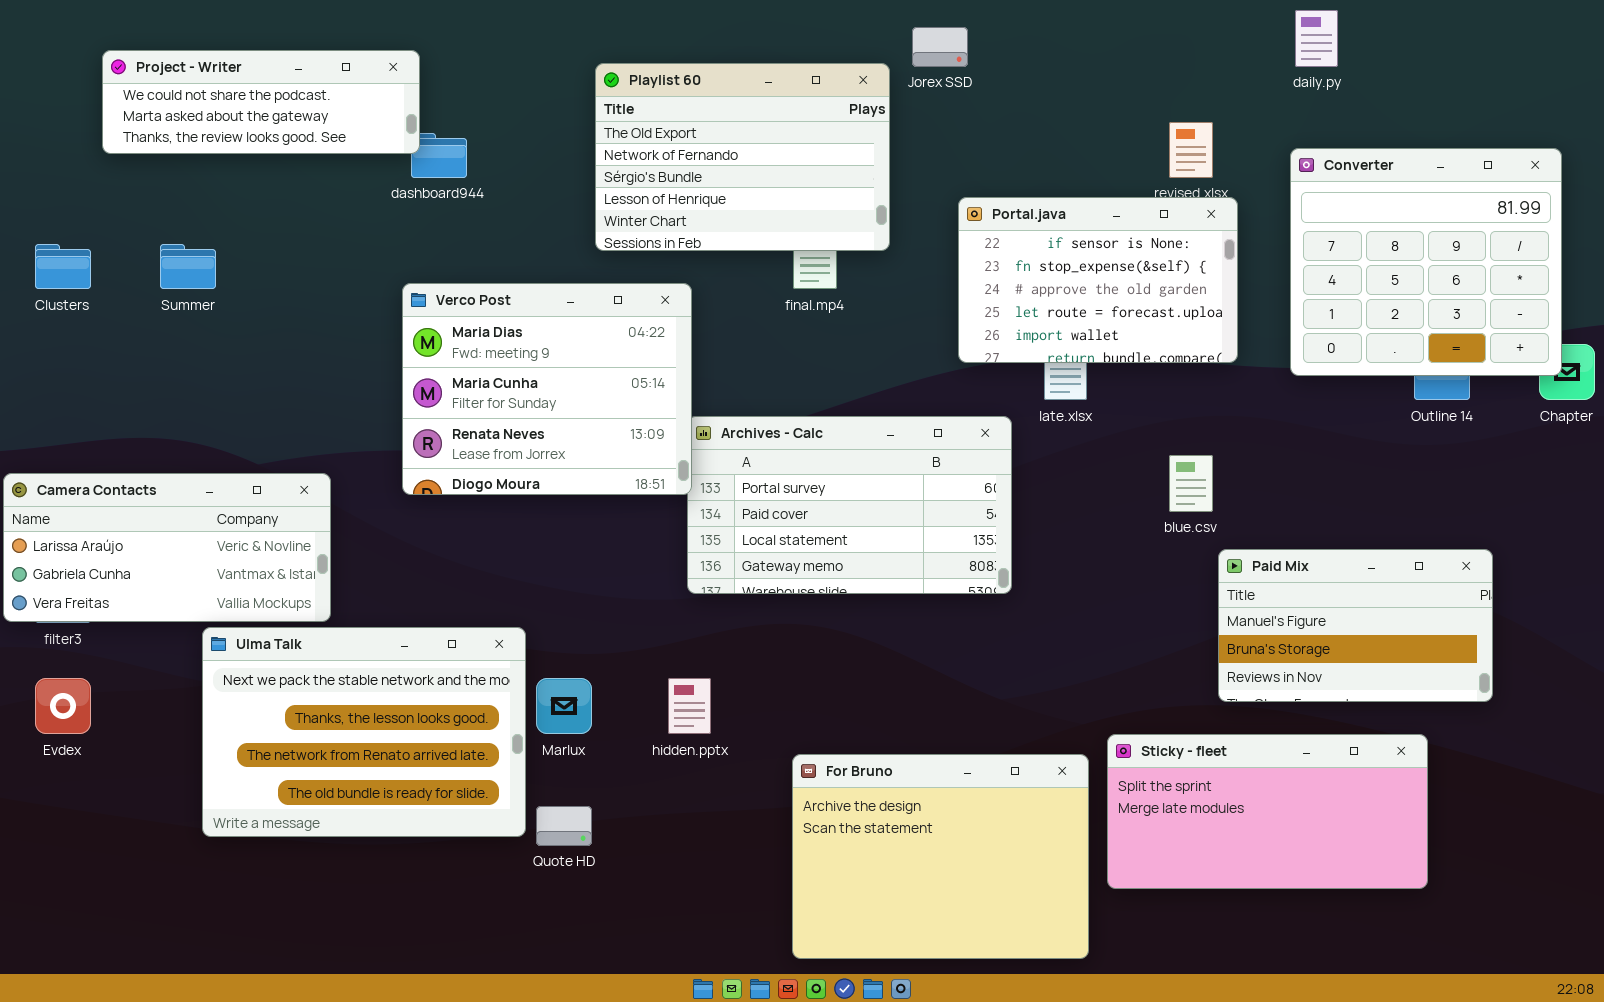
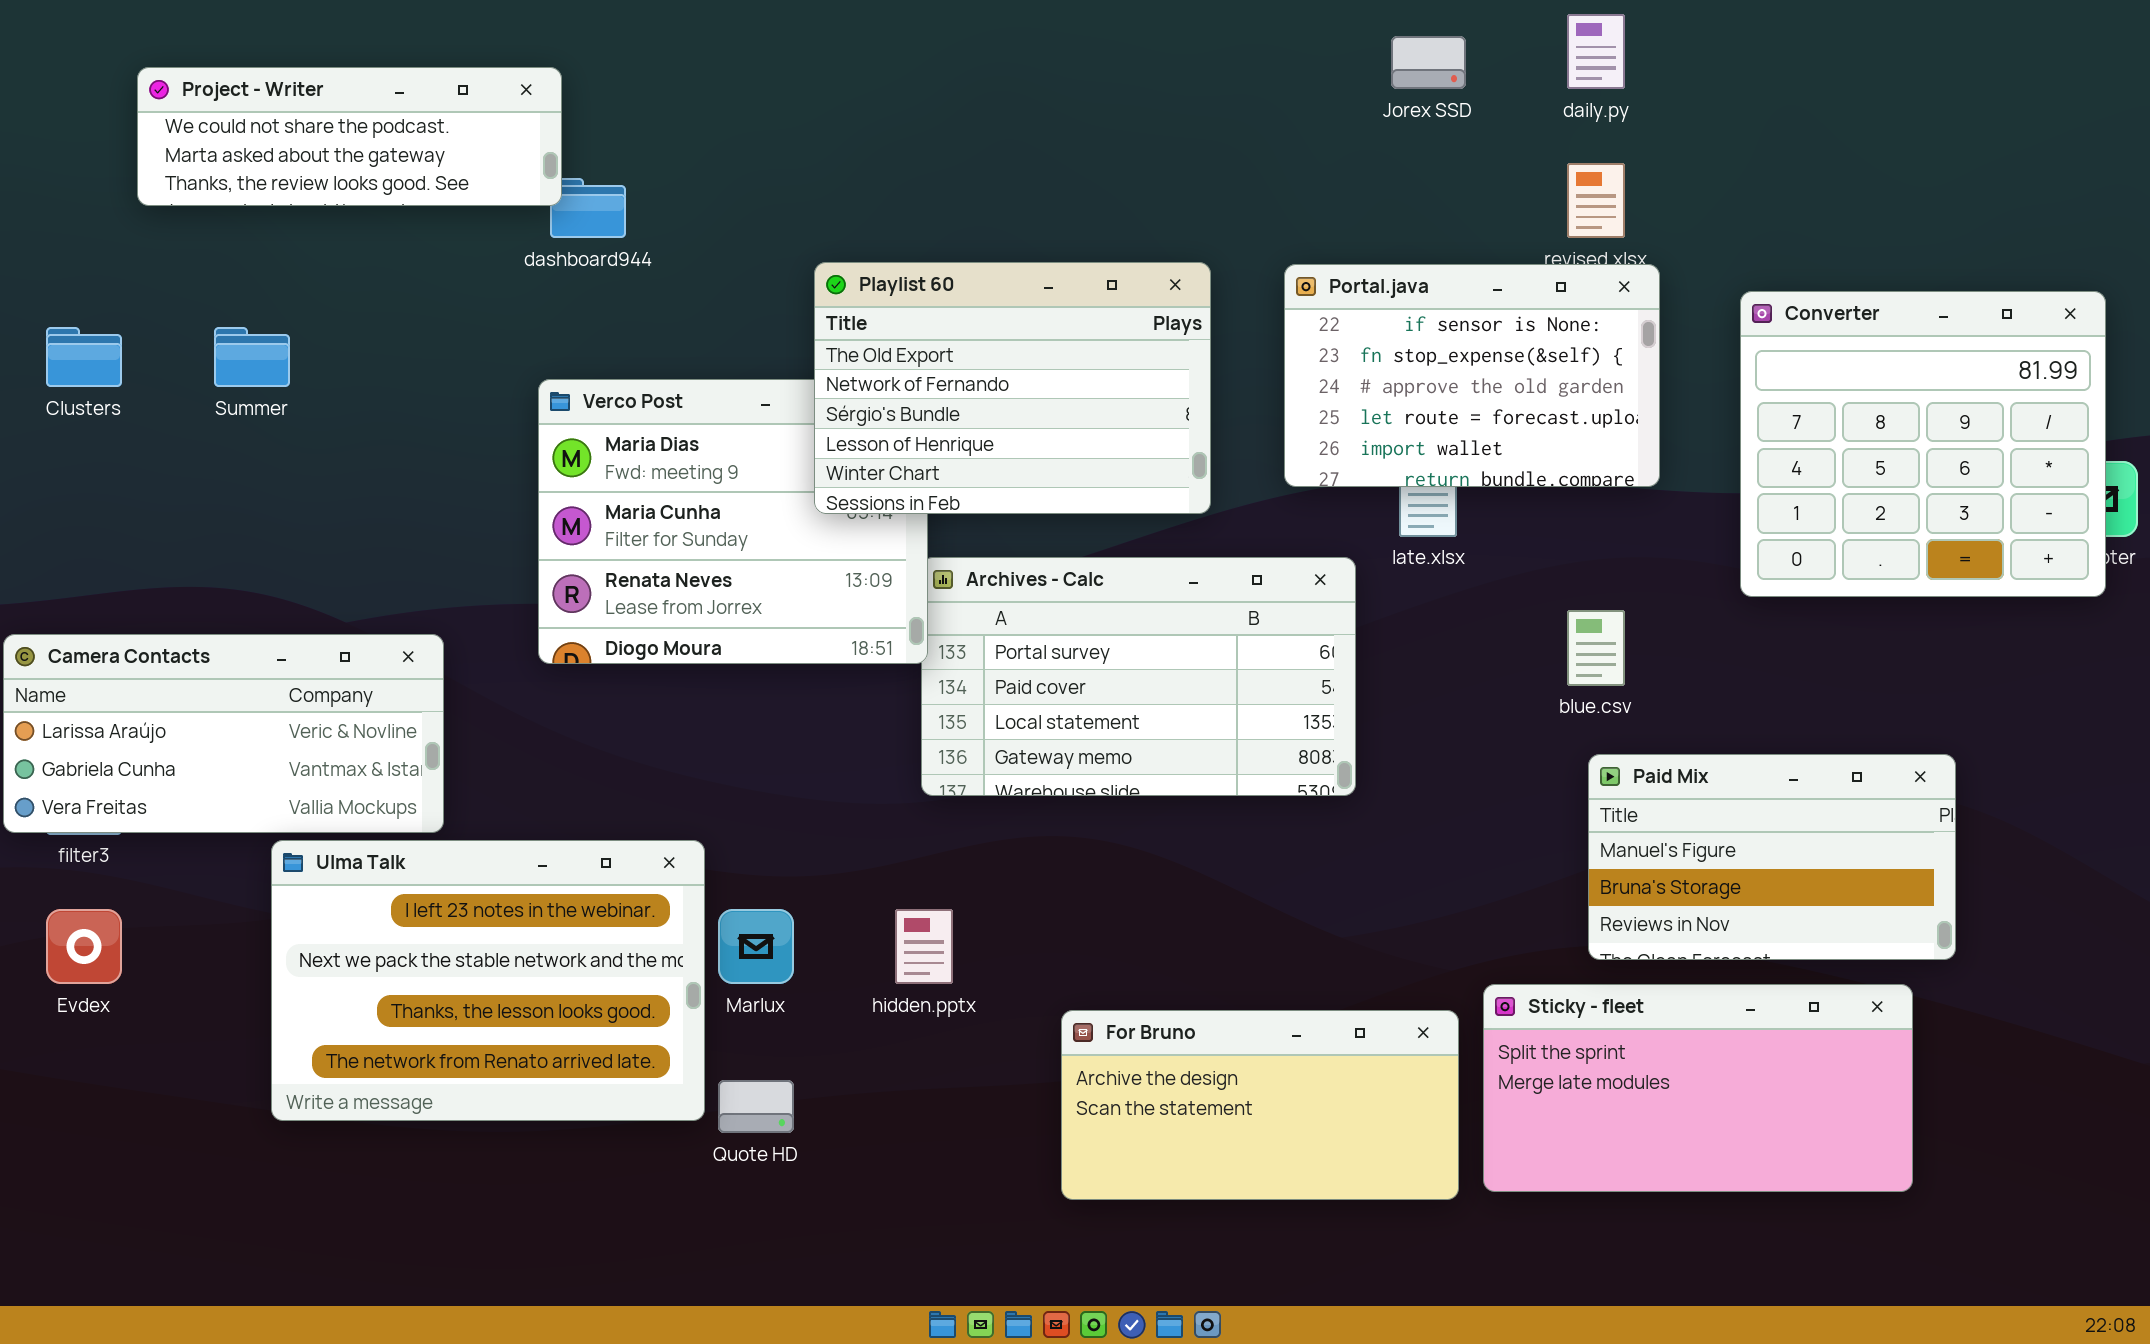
daily.py: [1295,10,1338,67] -> [1567,14,1625,89], moved
Jorex SSD: [912,27,968,67] -> [1391,36,1466,89], moved
Playlist 60: [595,63,890,251] -> [814,262,1211,514], moved
Converter: [1290,148,1562,376] -> [1740,291,2106,597], moved
Paid Mix: [1218,549,1493,702] -> [1588,754,1956,960], moved
Ulma Talk: [202,627,526,837] -> [271,840,705,1121], scrolled up 1 row
For Bruno: [792,754,1089,959] -> [1061,1010,1459,1200], resized

